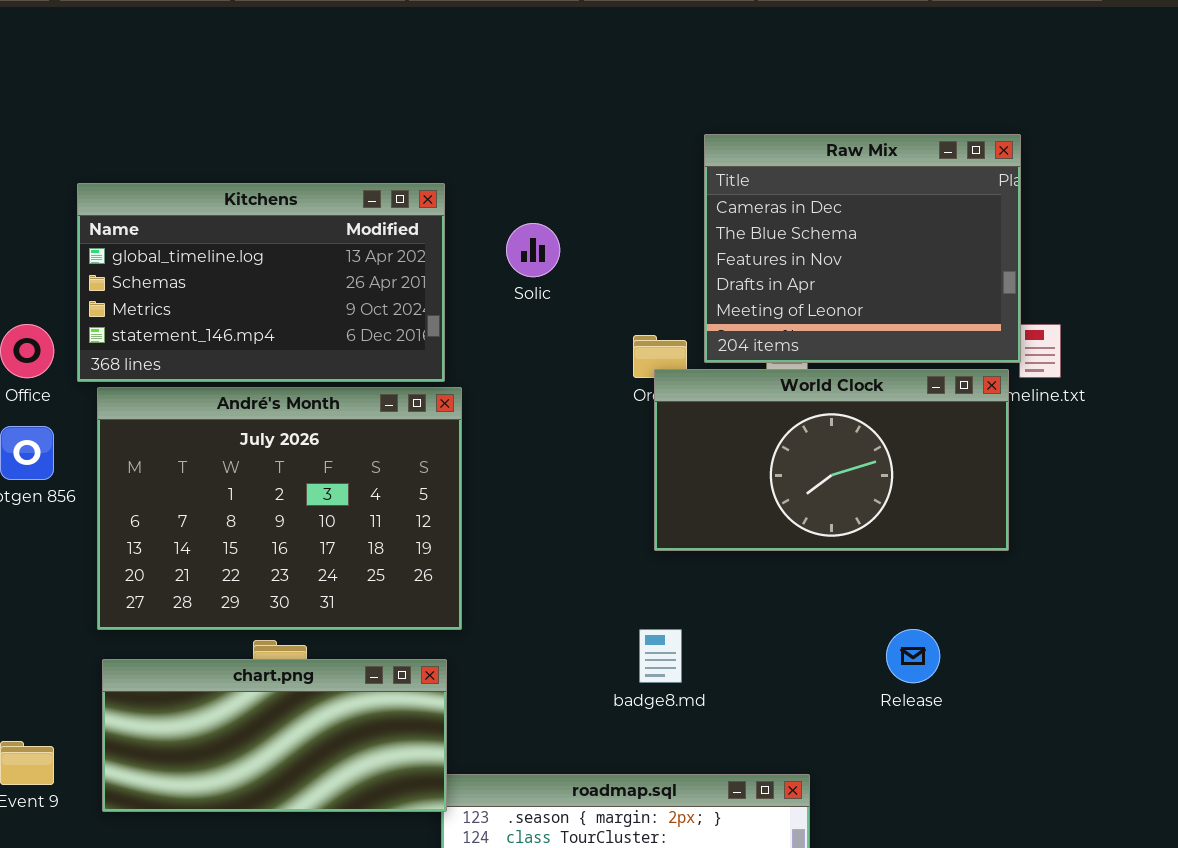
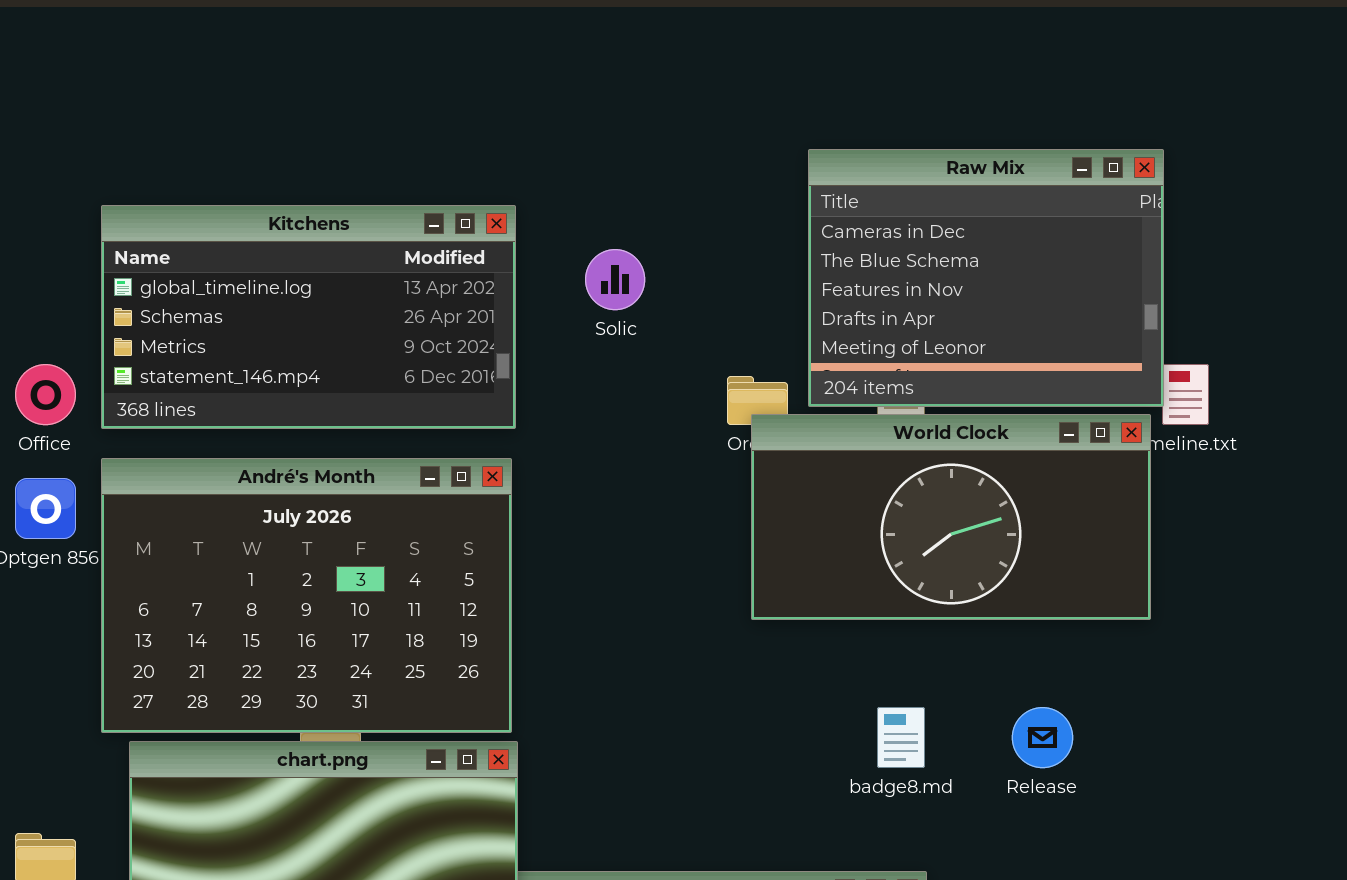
André's Month: [97,387,462,630] -> [101,458,512,733], moved
badge8.md: [639,629,682,683] -> [877,707,925,768], moved

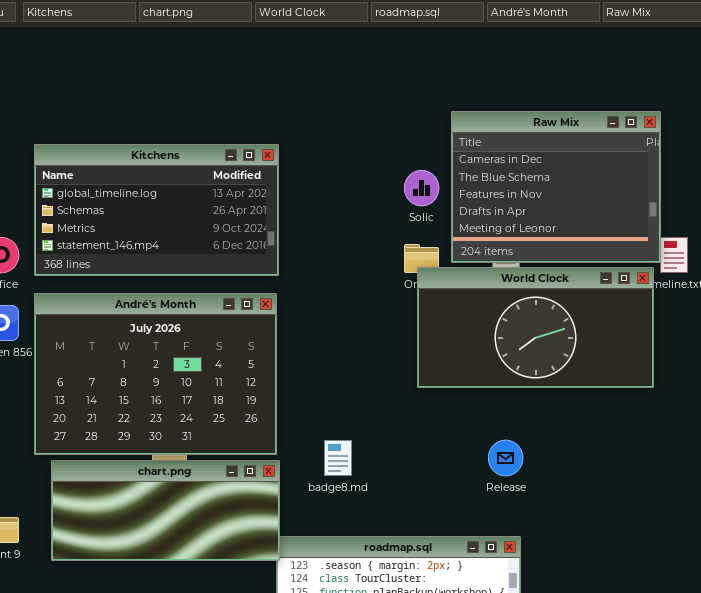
Solic: [585,249,645,310] -> [404,170,439,206], moved
badge8.md: [877,707,925,768] -> [324,440,352,476], moved
Release: [1012,707,1073,768] -> [488,440,523,476], moved

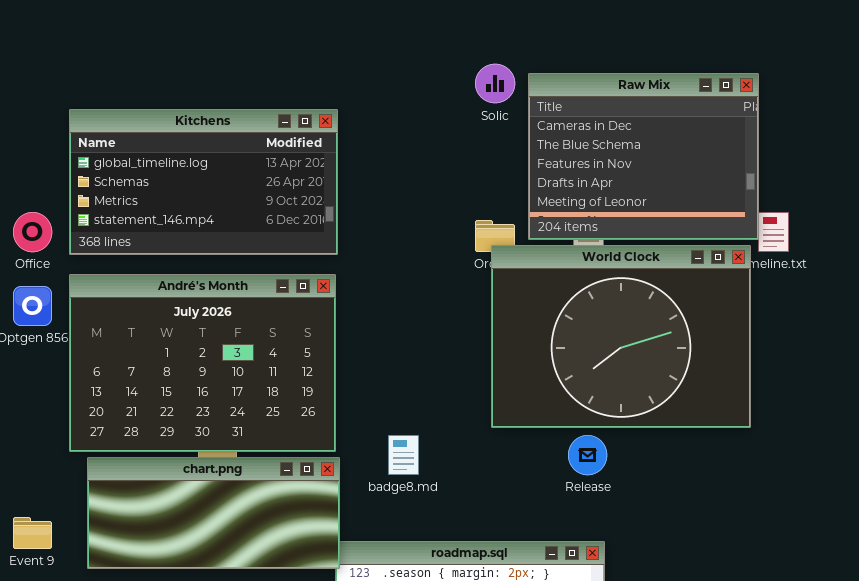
Solic: [404,170,439,206] -> [475,64,515,103], moved
World Clock: [417,267,654,388] -> [491,245,751,428], resized

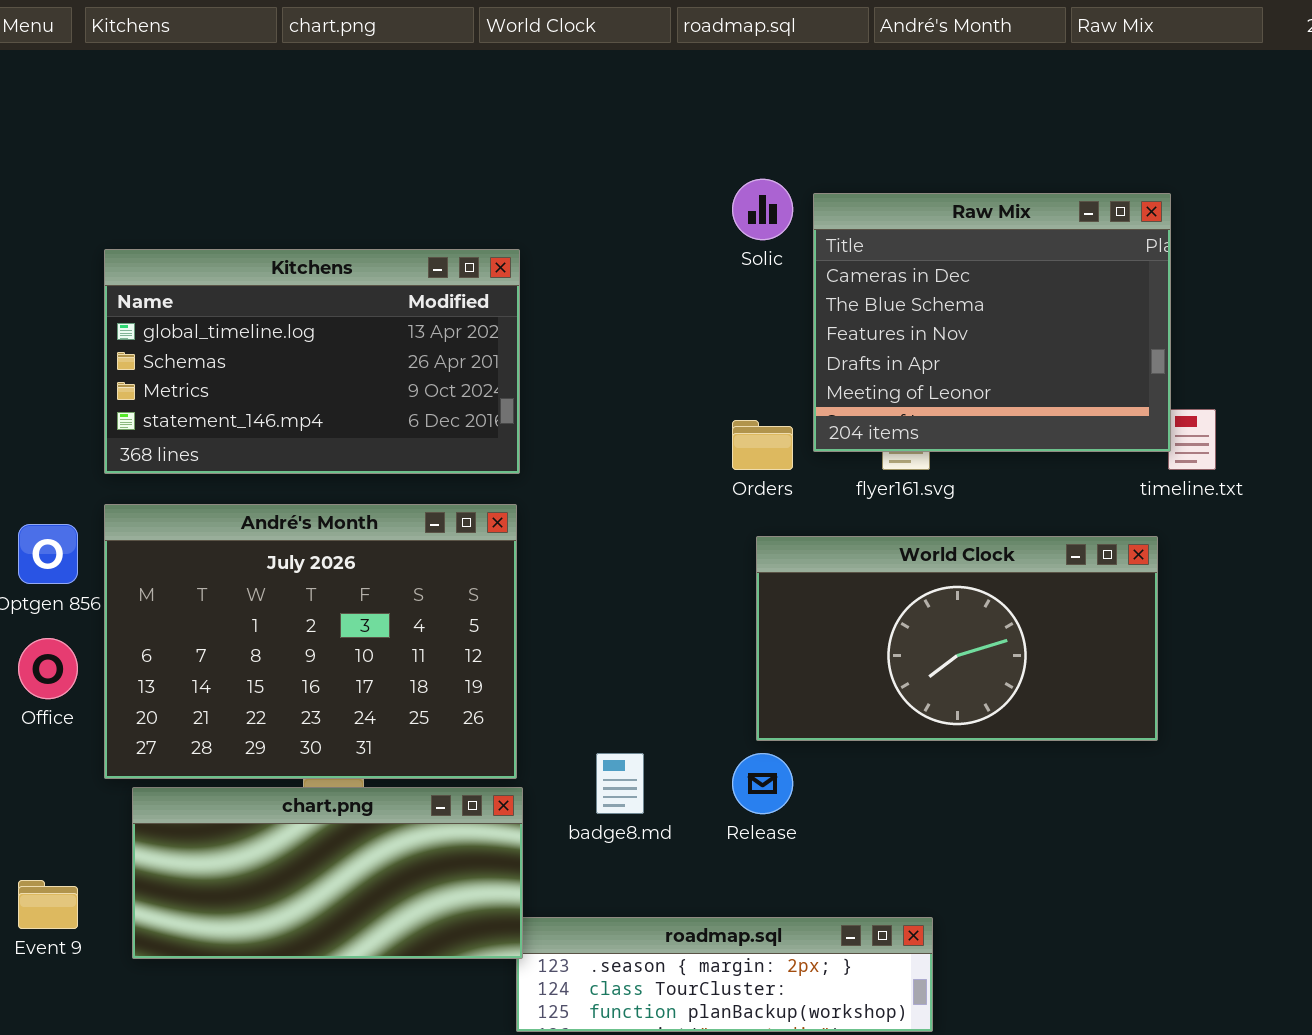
Office: [13,212,52,252] -> [18,638,78,699], moved
World Clock: [491,245,751,428] -> [756,536,1158,741], resized
Release: [568,435,607,475] -> [732,753,793,814], moved

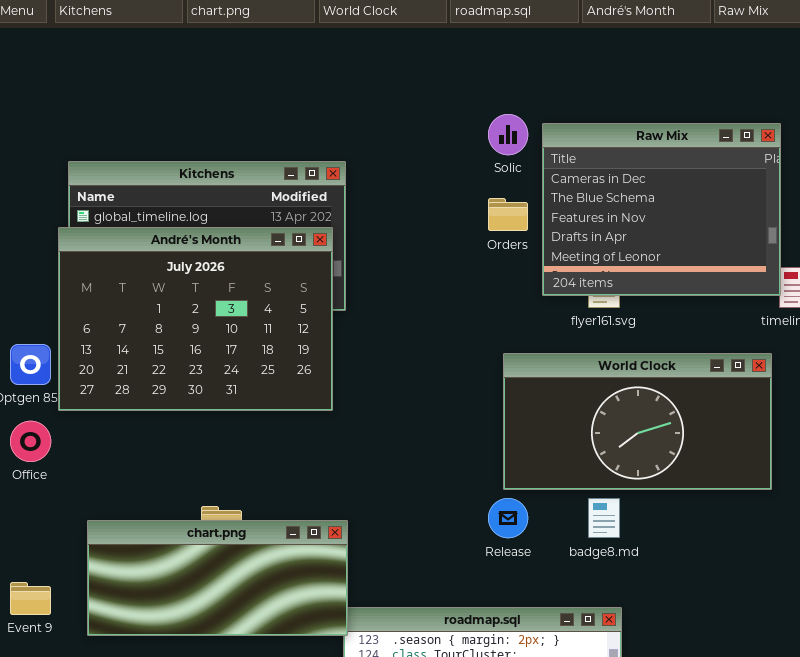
Orders: [732,420,793,470] -> [488,198,528,231], moved
André's Month: [104,504,517,779] -> [58,227,333,411], moved
badge8.md: [596,753,644,814] -> [588,498,620,538], moved

